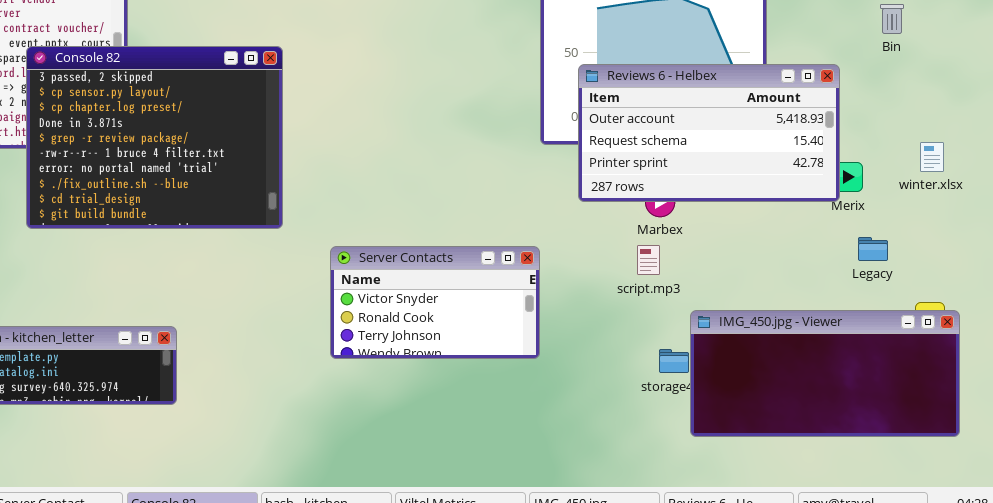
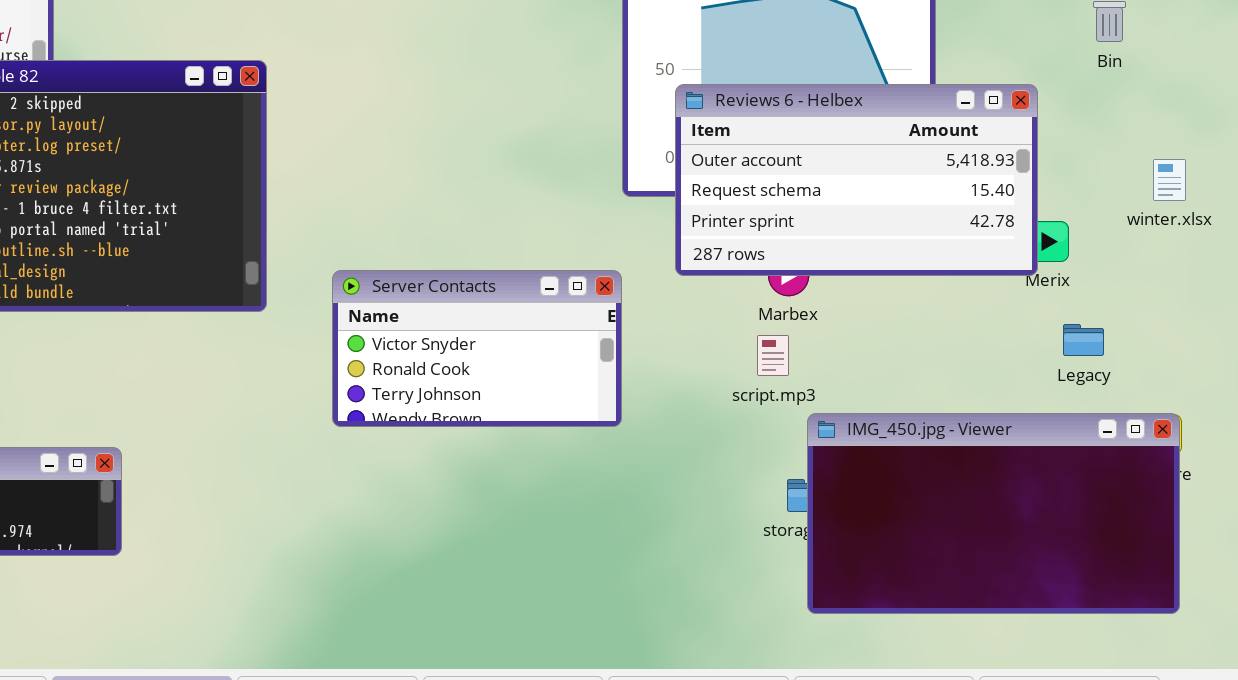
winter.xlsx: [920,142,944,172] -> [1153,159,1186,201], moved
Server Contacts: [330,246,540,359] -> [332,270,622,427], moved
IMG_450.jpg - Viewer: [690,310,960,437] -> [807,413,1180,614], moved, resized

